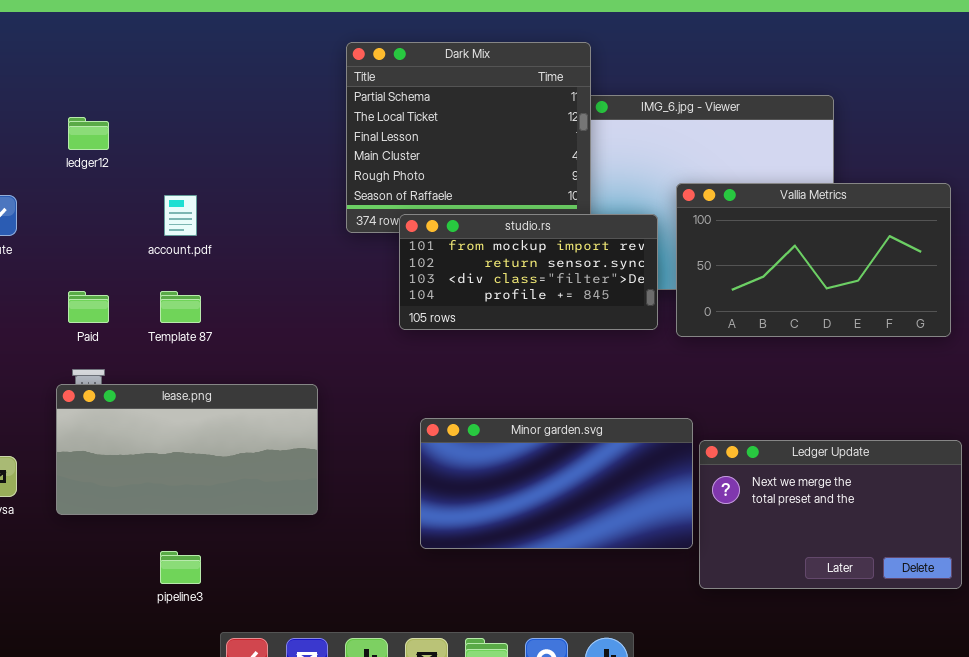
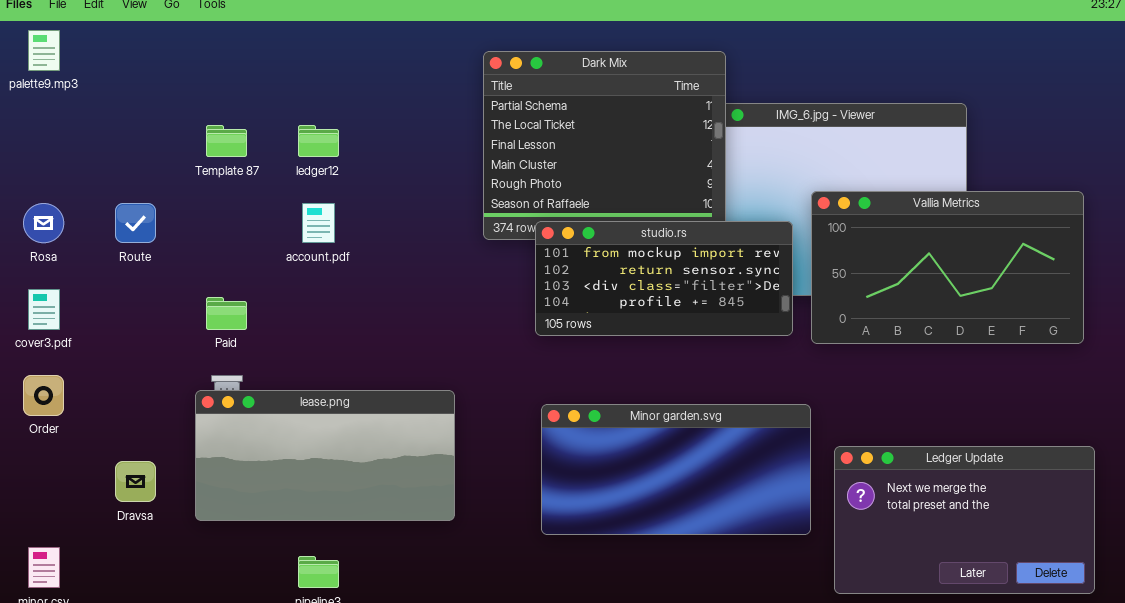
ledger12: [68,117,109,150] -> [298,125,339,157], moved
Template 87: [160,291,201,323] -> [206,125,247,157], moved
Minor garden.svg: [420,418,693,549] -> [541,404,811,535], moved

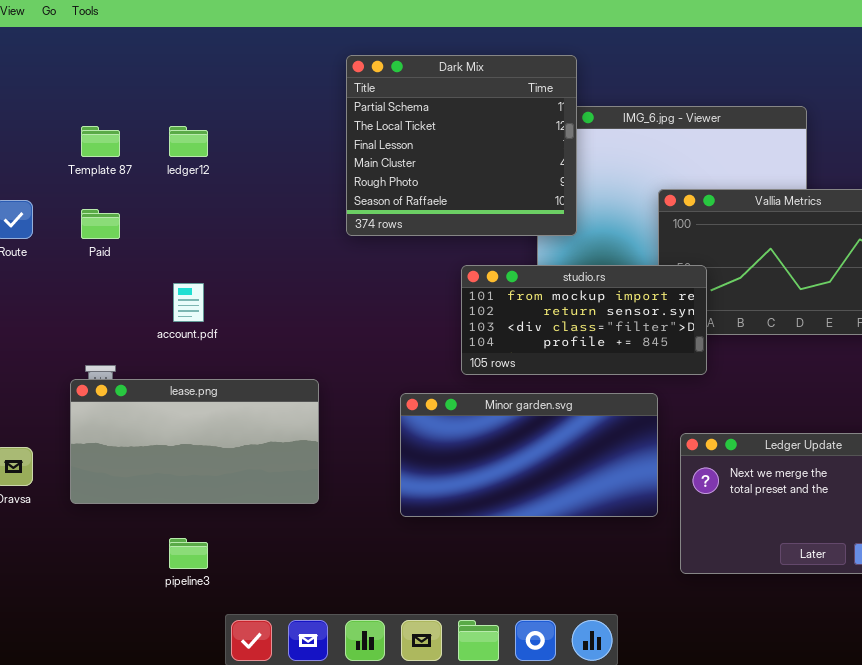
account.pdf: [302,203,335,243] -> [173,283,204,322], moved
studio.rs: [535,221,793,336] -> [461,265,707,375], moved
Paid: [206,297,247,330] -> [81,209,120,239], moved

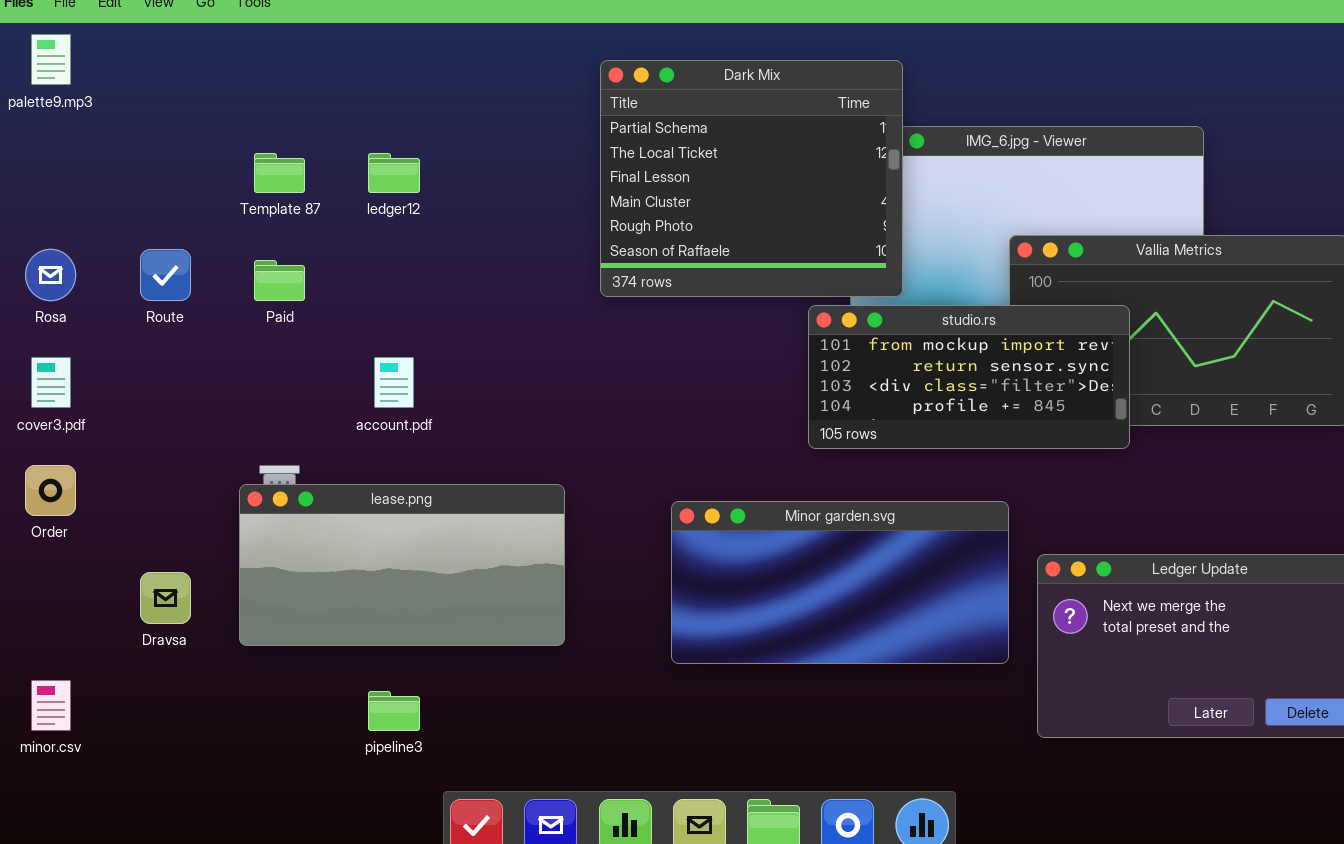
studio.rs: [461,265,707,375] -> [808,305,1130,449], moved

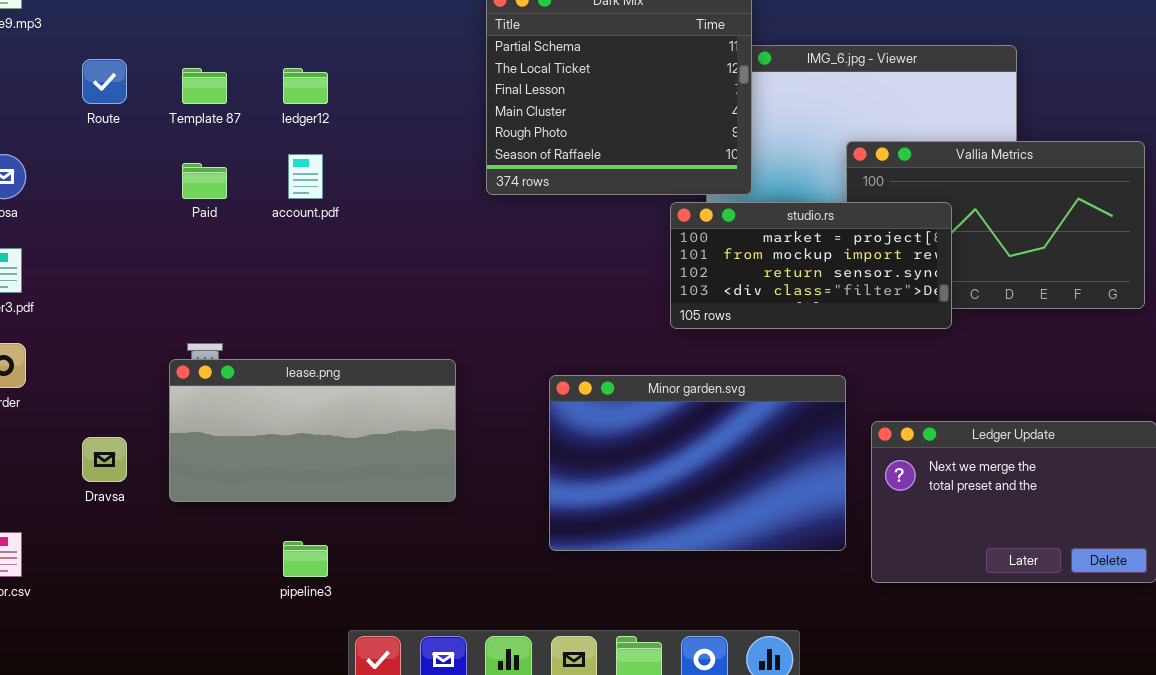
Route: [140,249,191,301] -> [82,59,127,104], moved
studio.rs: [808,305,1130,449] -> [670,202,952,329], scrolled up 1 row
account.pdf: [374,357,414,408] -> [288,154,323,199], moved
Minor garden.svg: [671,501,1009,664] -> [549,375,846,551], resized

